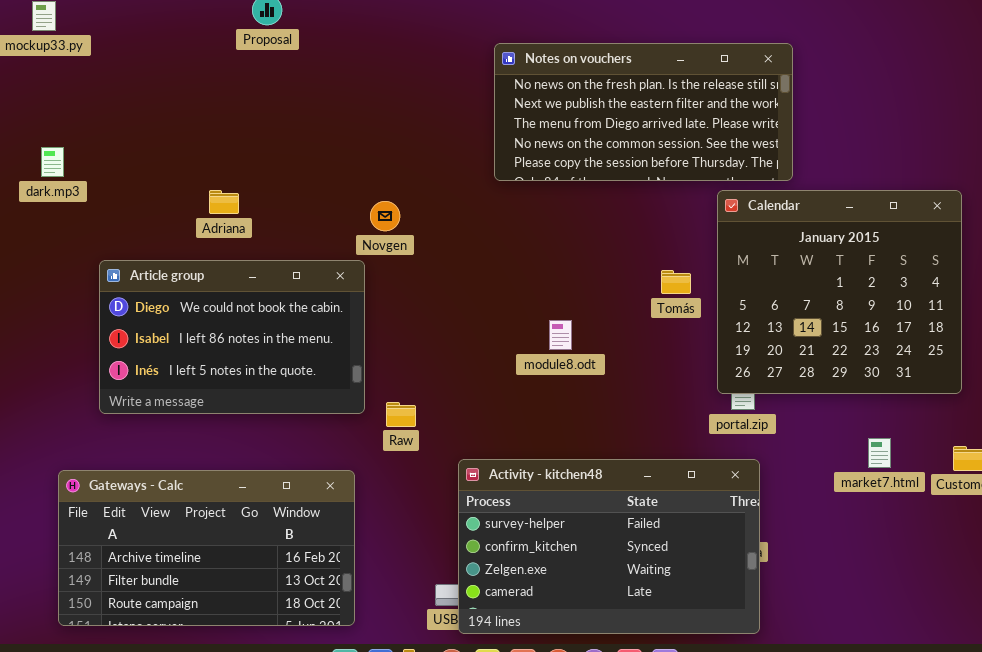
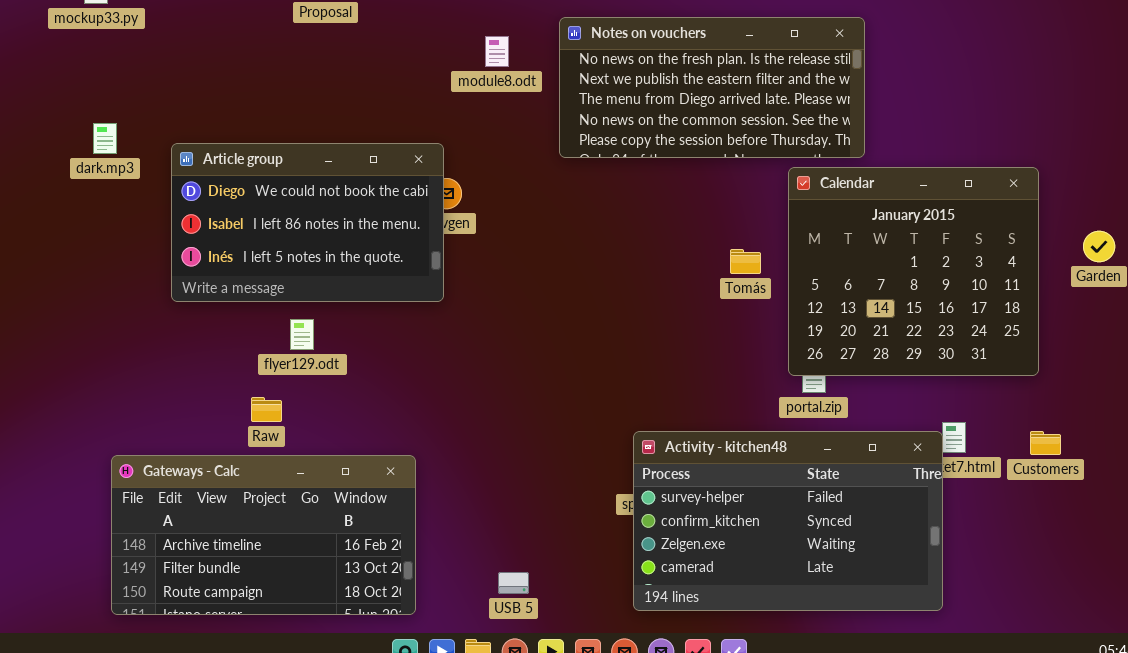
Article group: [99,260,365,414] -> [171,143,444,302], moved
module8.odt: [549,320,572,350] -> [485,36,509,67], moved
Raw: [386,402,416,427] -> [251,397,282,422], moved
Activity - kitchen48: [458,459,760,634] -> [633,431,943,611], moved

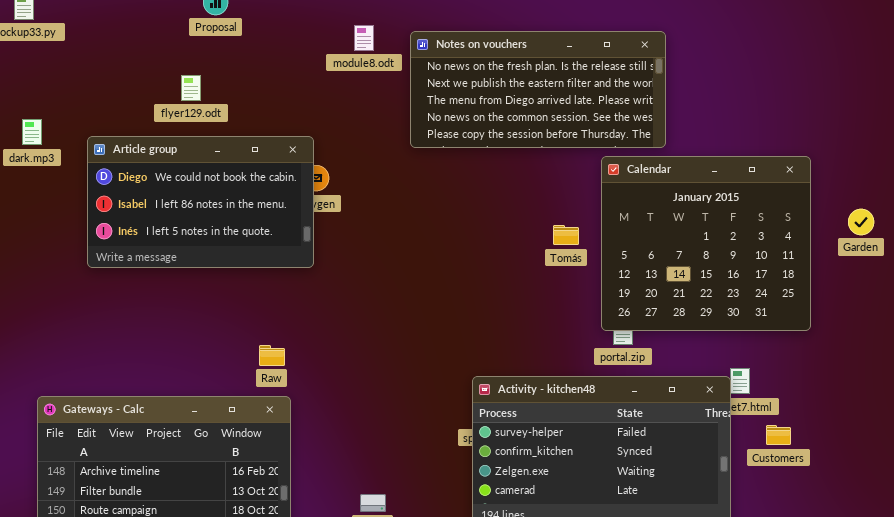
module8.odt: [485,36,509,67] -> [354,25,374,51], moved
flyer129.odt: [290,319,314,350] -> [181,75,201,101], moved
Raw: [251,397,282,422] -> [259,345,285,366], moved
Customers: [1030,431,1061,455] -> [766,425,791,445], moved

